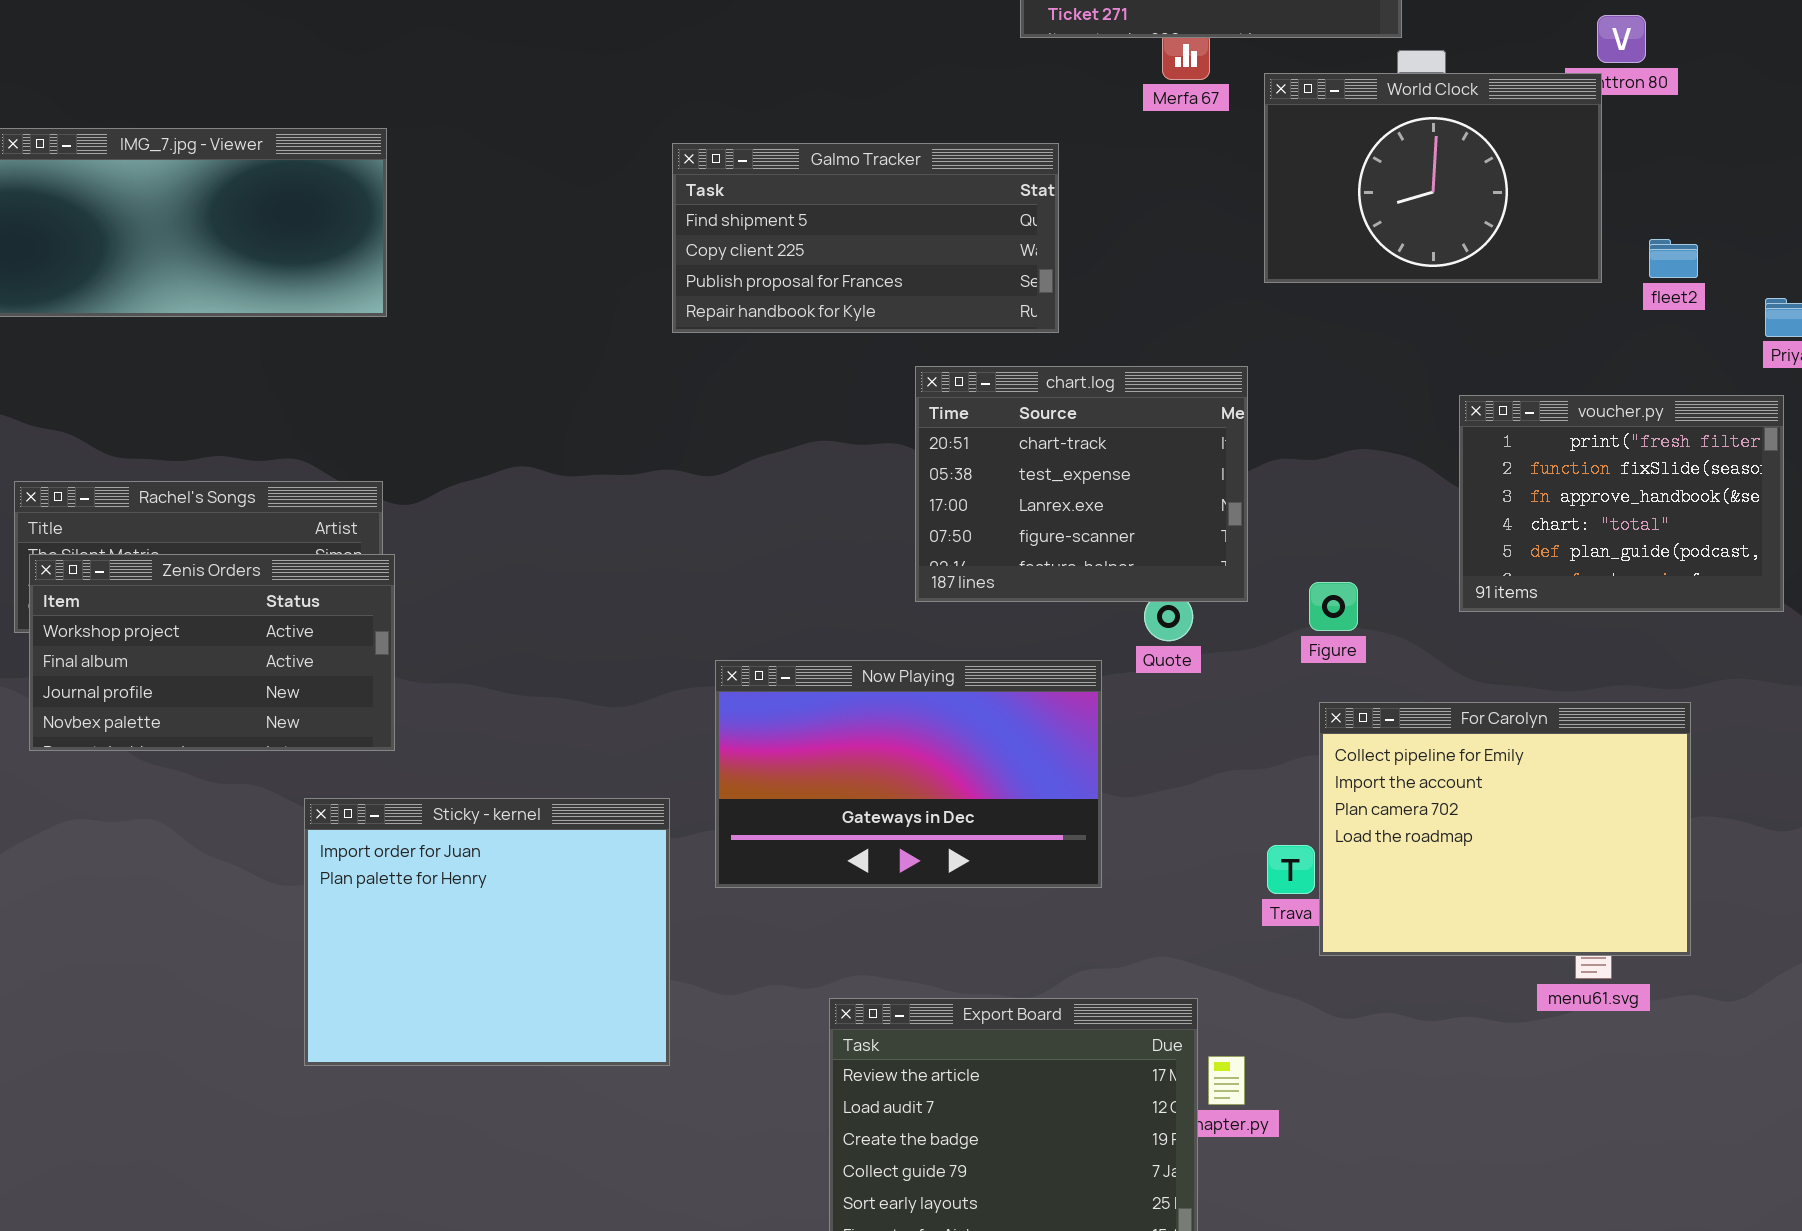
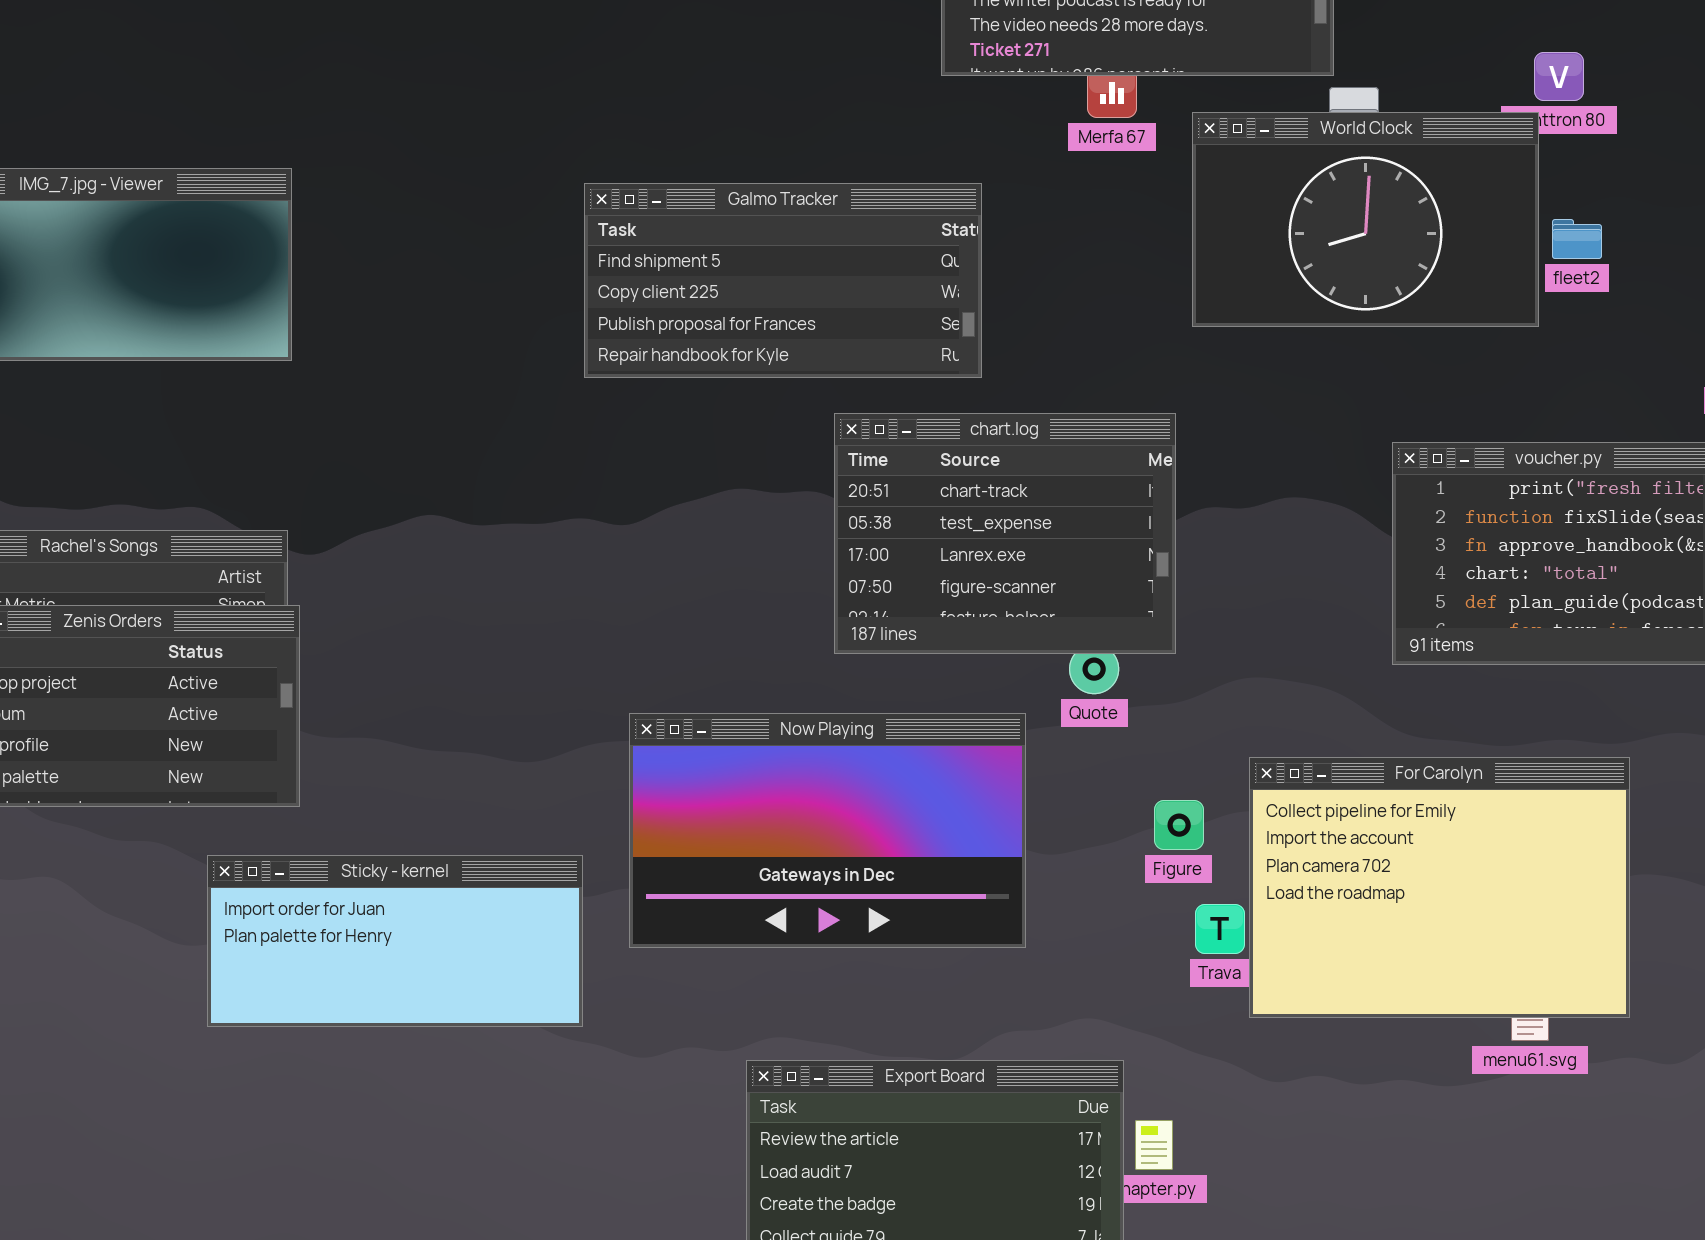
fleet2: [1649,239,1698,278] -> [1552,219,1602,259], moved
Figure: [1309,582,1358,631] -> [1154,800,1204,850], moved
Sticky - kernel: [304,798,670,1066] -> [207,855,583,1027], resized

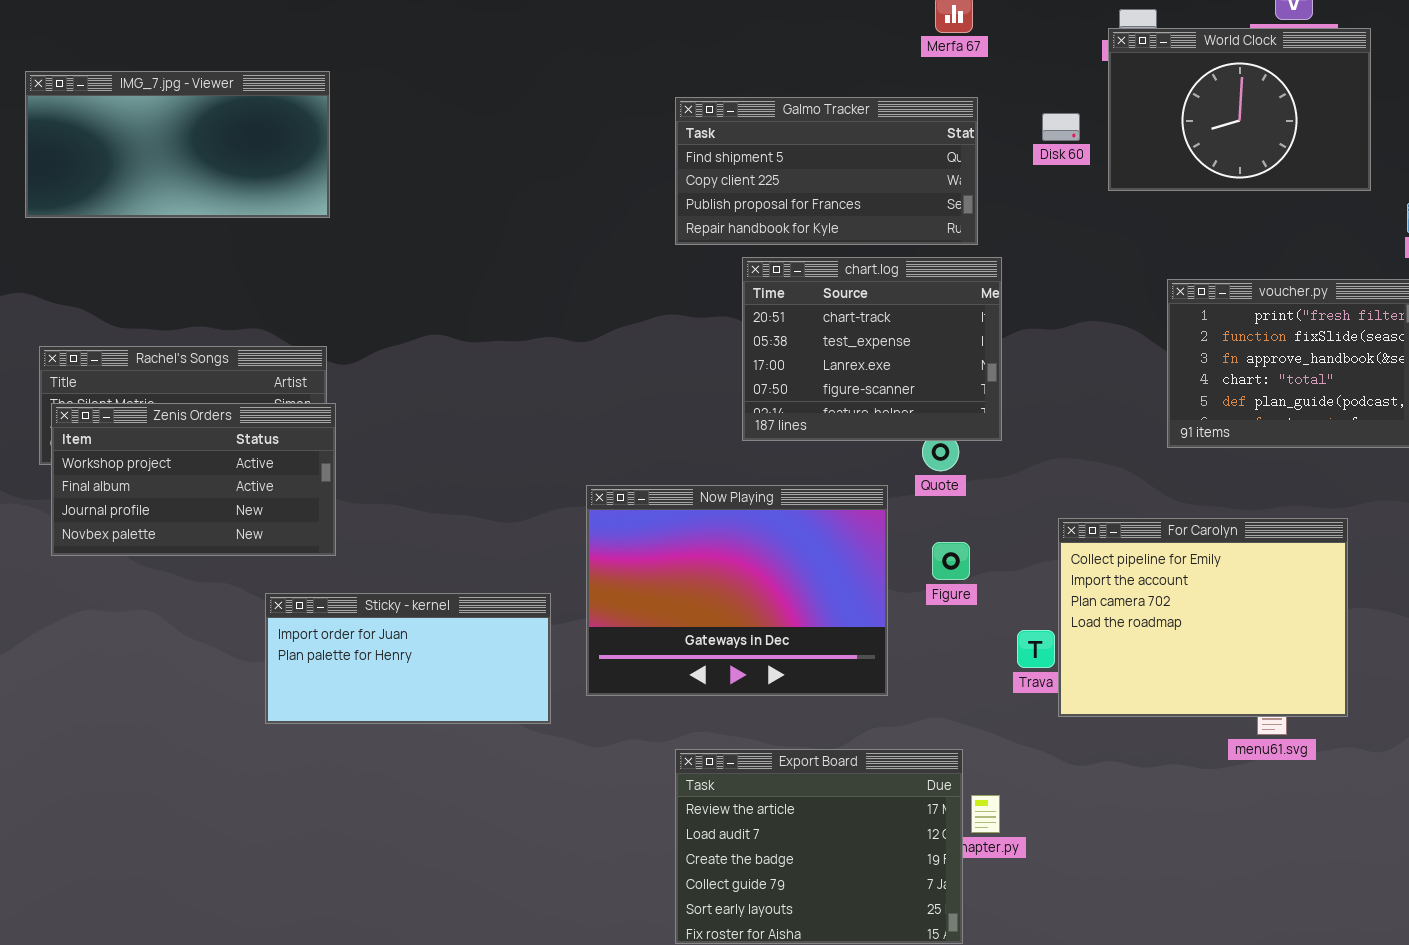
World Clock: [1192,112,1539,327] -> [1108,28,1371,191], moved
Galmo Tracker: [584,183,982,378] -> [675,97,978,245], moved
Now Playing: [629,713,1026,948] -> [586,485,888,696], resized
Figure: [1154,800,1204,850] -> [932,542,970,580], moved

